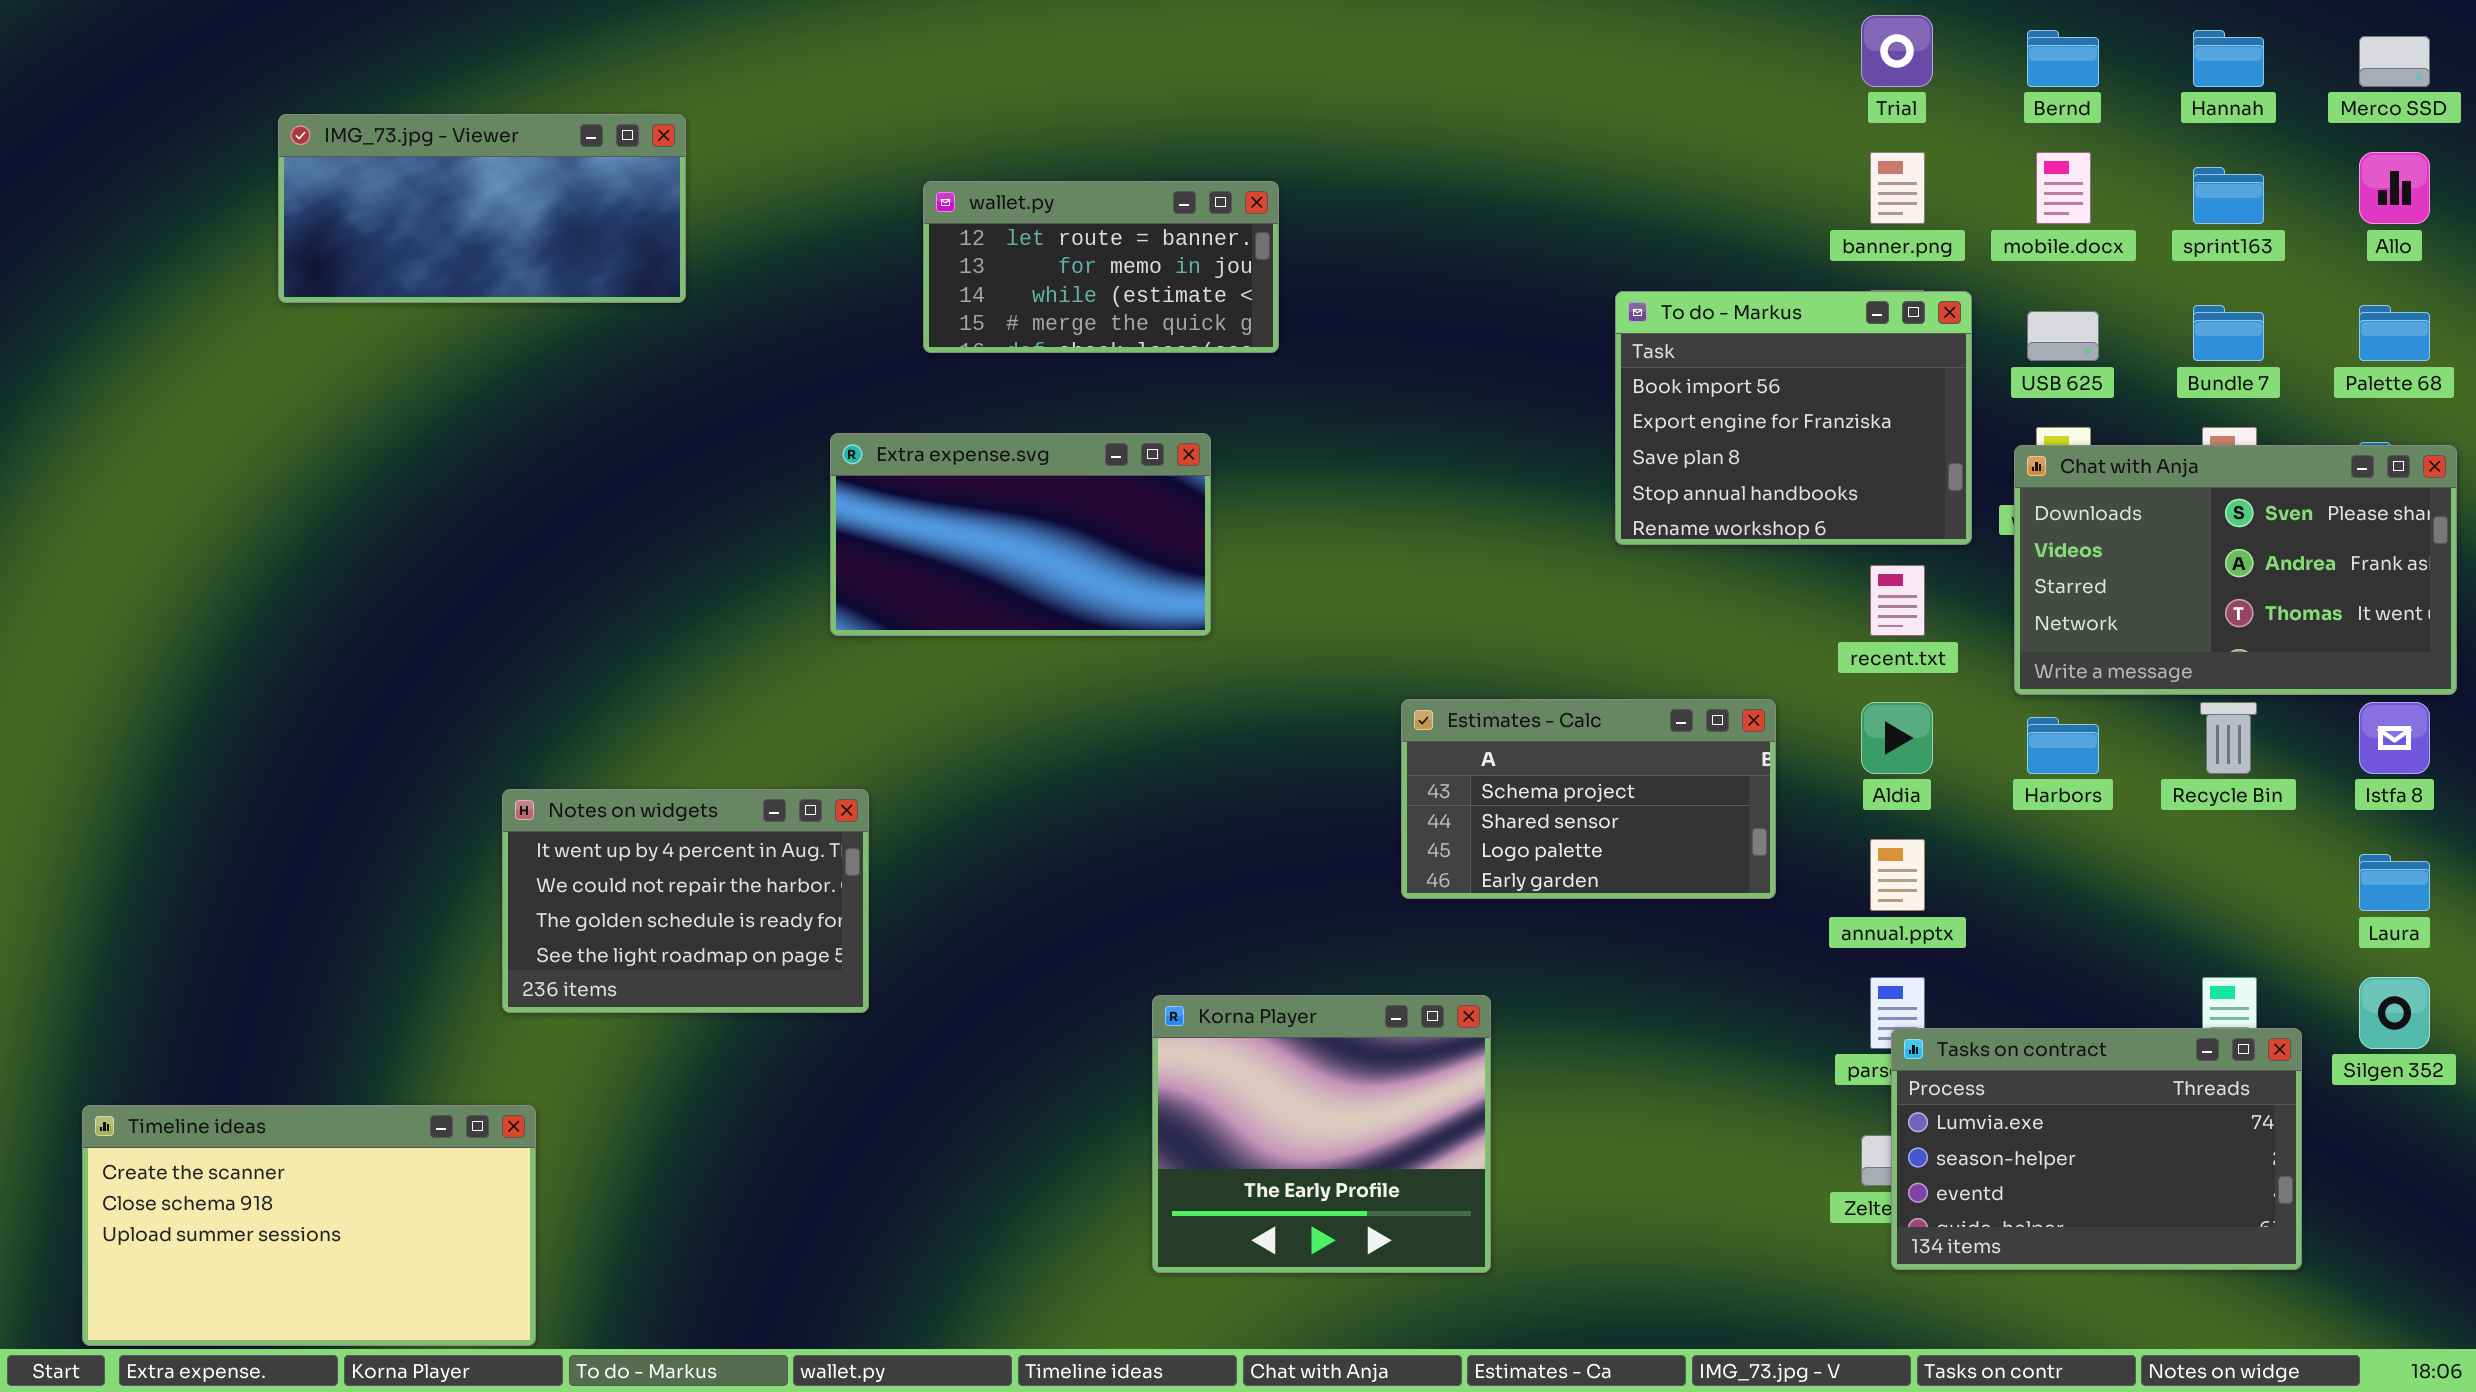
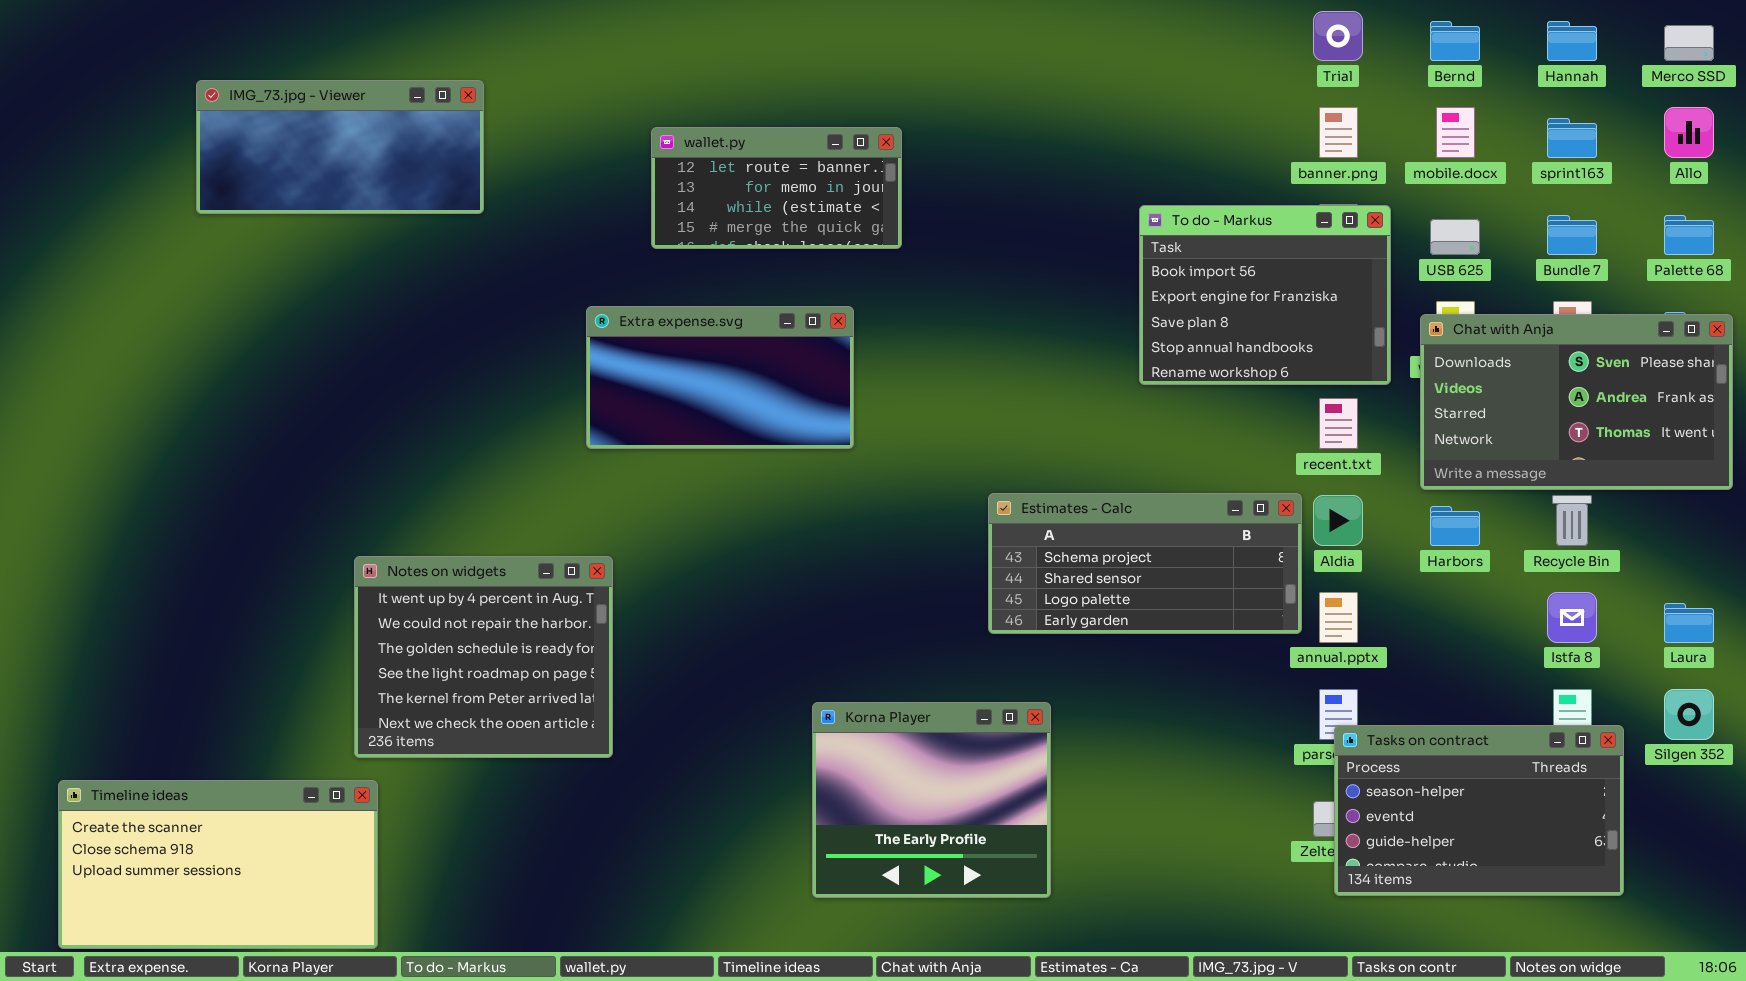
Estimates - Calc: [1401,699,1776,899] -> [988,493,1302,634], resized
Istfa 8: [2359,702,2430,774] -> [1547,592,1597,643], moved
Notes on widgets: [502,789,869,1013] -> [354,556,613,758], resized
Tasks on contract: [1891,1028,2302,1270] -> [1334,725,1624,896], scrolled down 1 row

